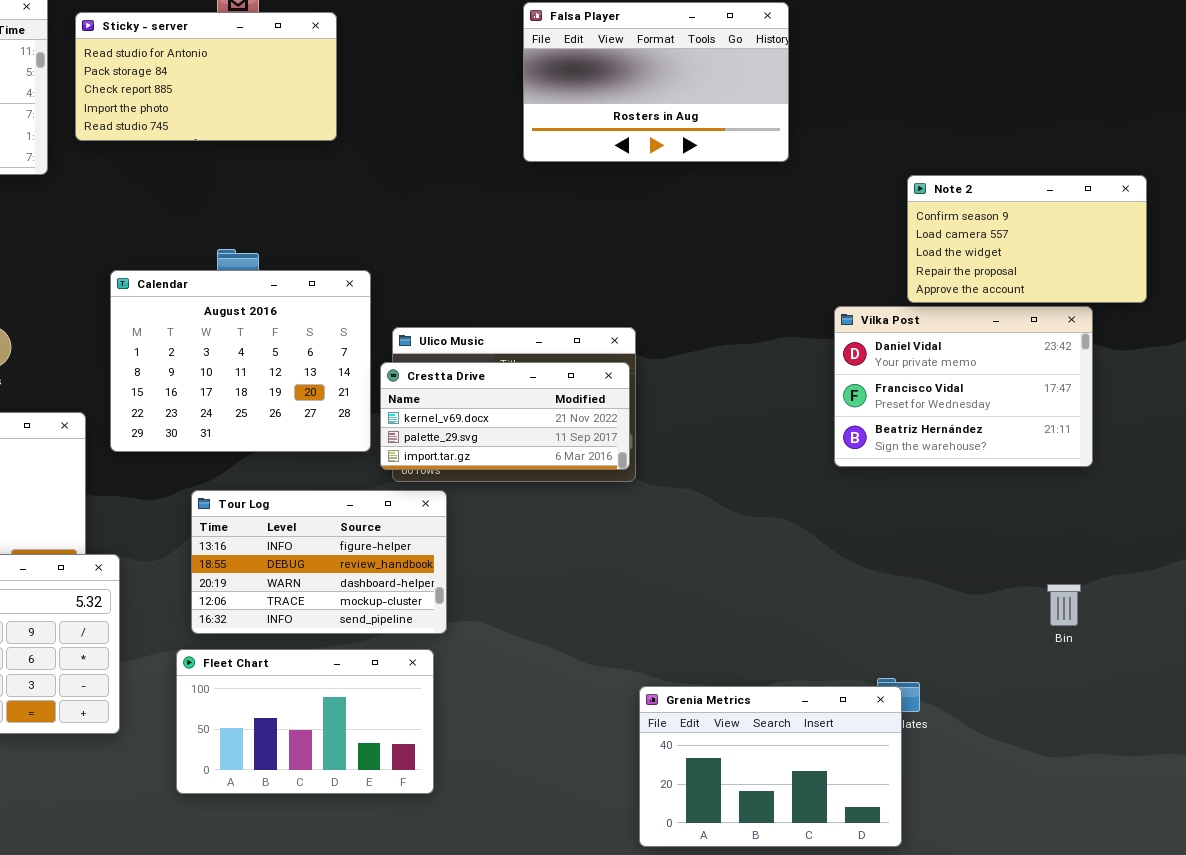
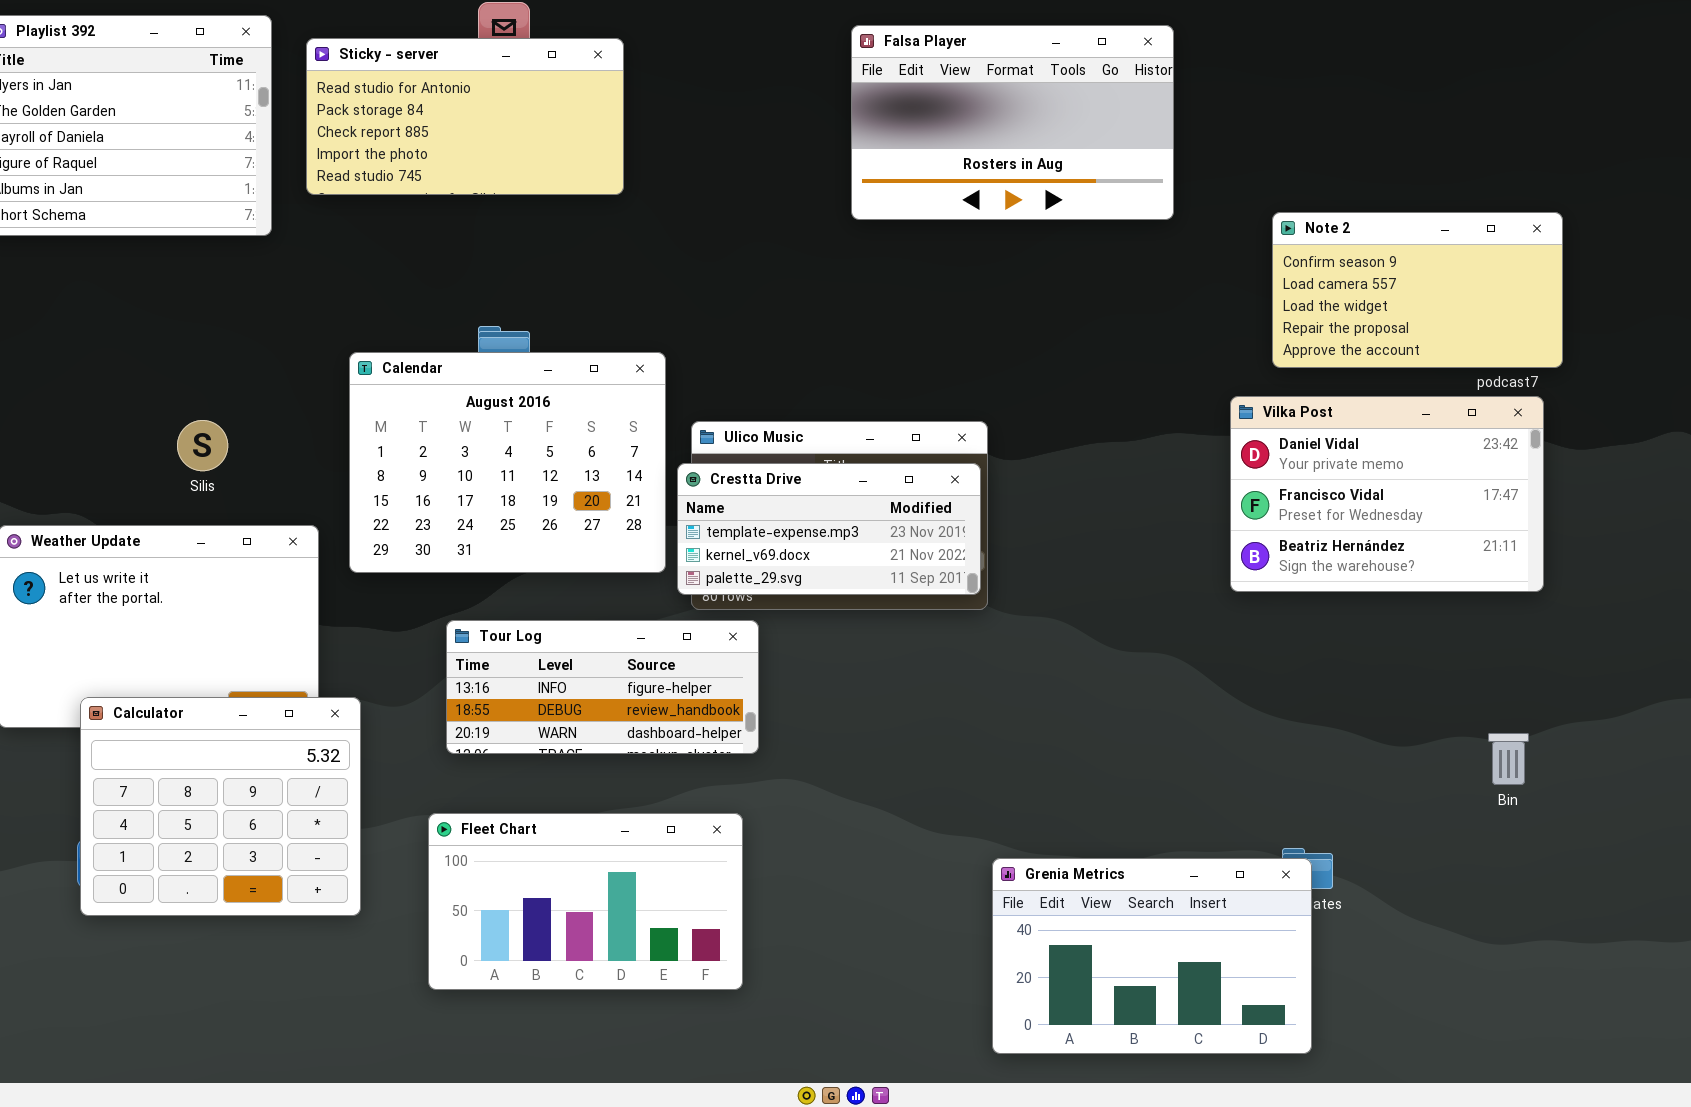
Note 2: [907,175,1147,303] -> [1272,212,1563,368], moved
Crestta Drive: [380,362,630,470] -> [677,463,981,595], scrolled up 1 row
Tour Log: [191,490,447,634] -> [446,620,759,754], resized

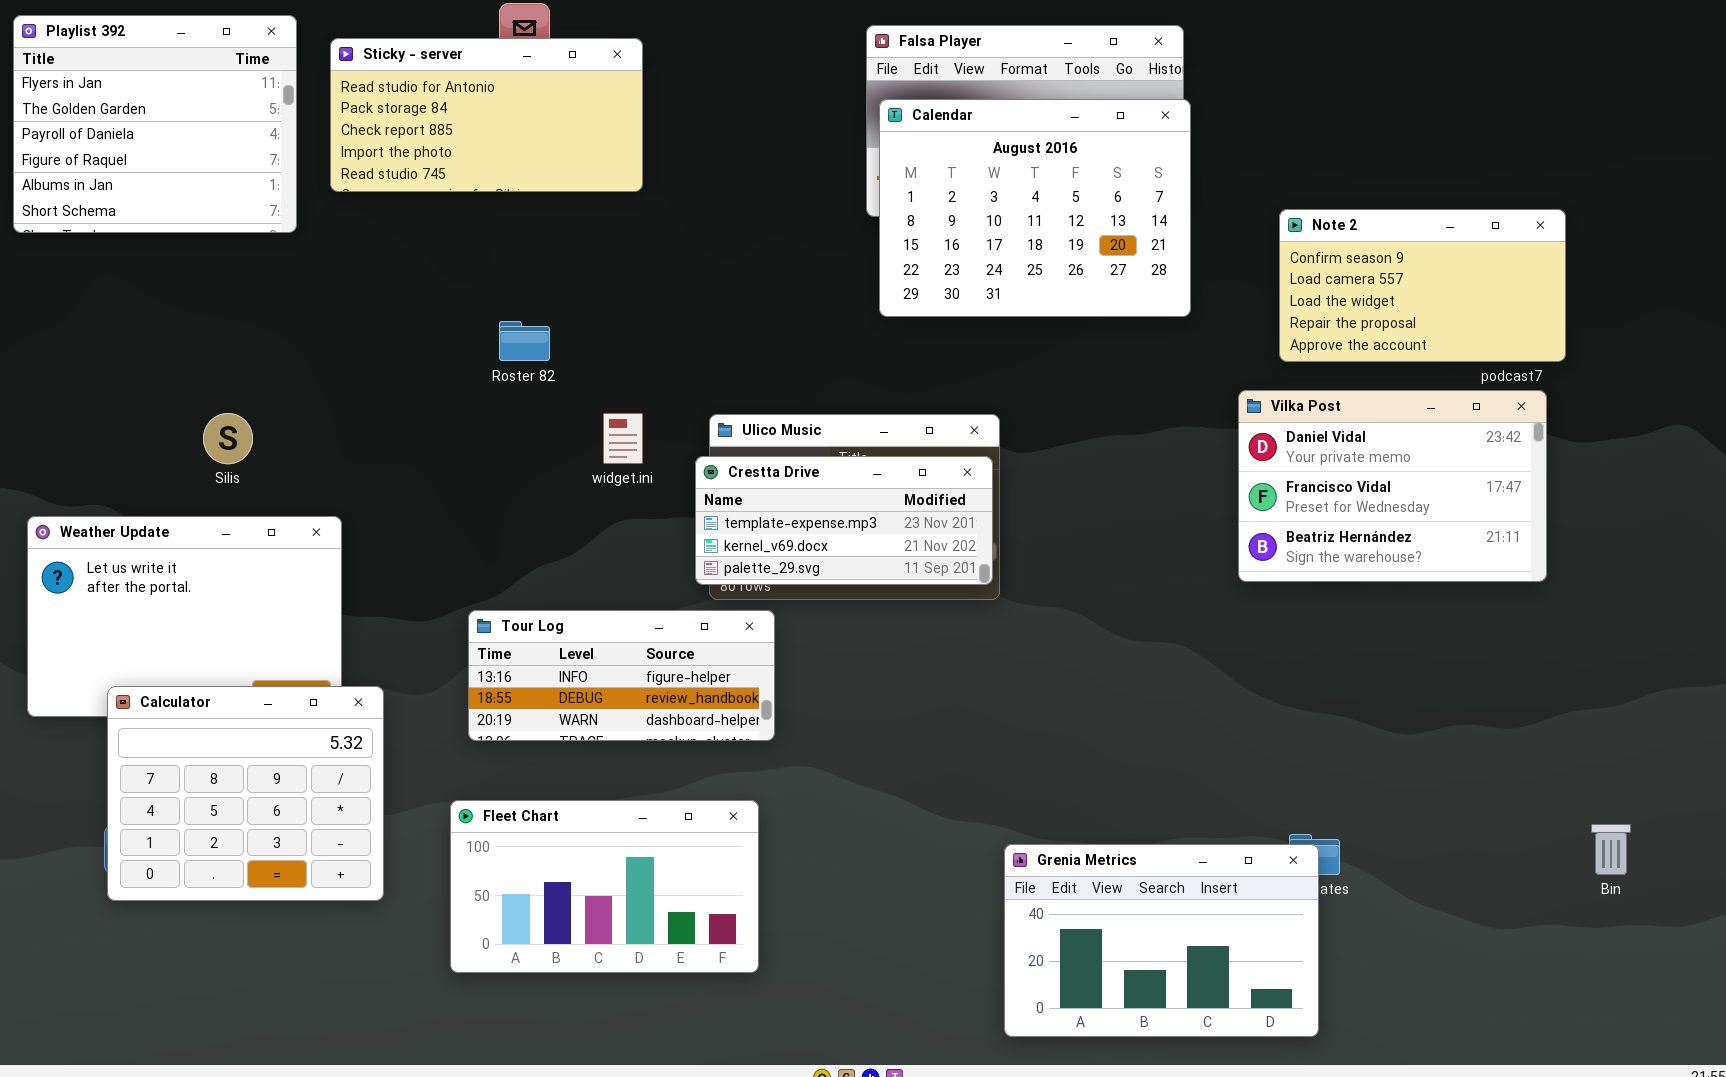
Calendar: [349,352,666,573] -> [879,99,1191,317], moved
Bin: [1488,733,1529,785] -> [1591,824,1631,875], moved

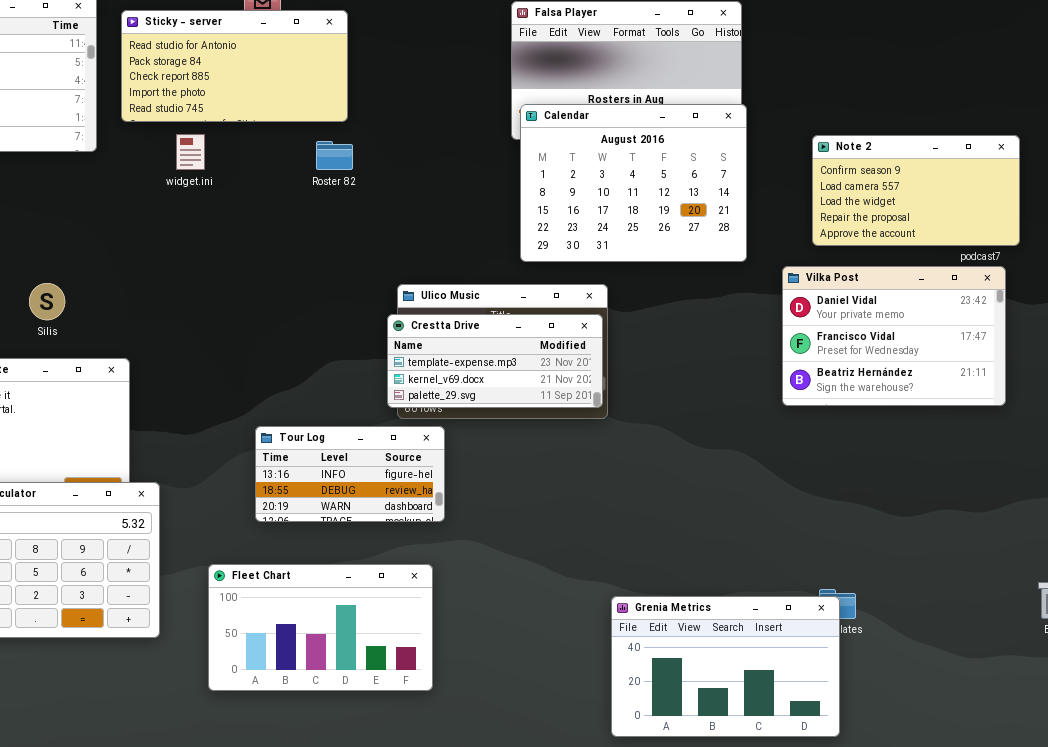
Calendar: [879,99,1191,317] -> [520,104,747,262], moved
Roster 82: [499,321,550,361] -> [316,141,353,170], moved
widget.ini: [603,413,643,464] -> [176,134,205,170], moved
Tour Log: [468,610,775,741] -> [255,426,445,522], resized

